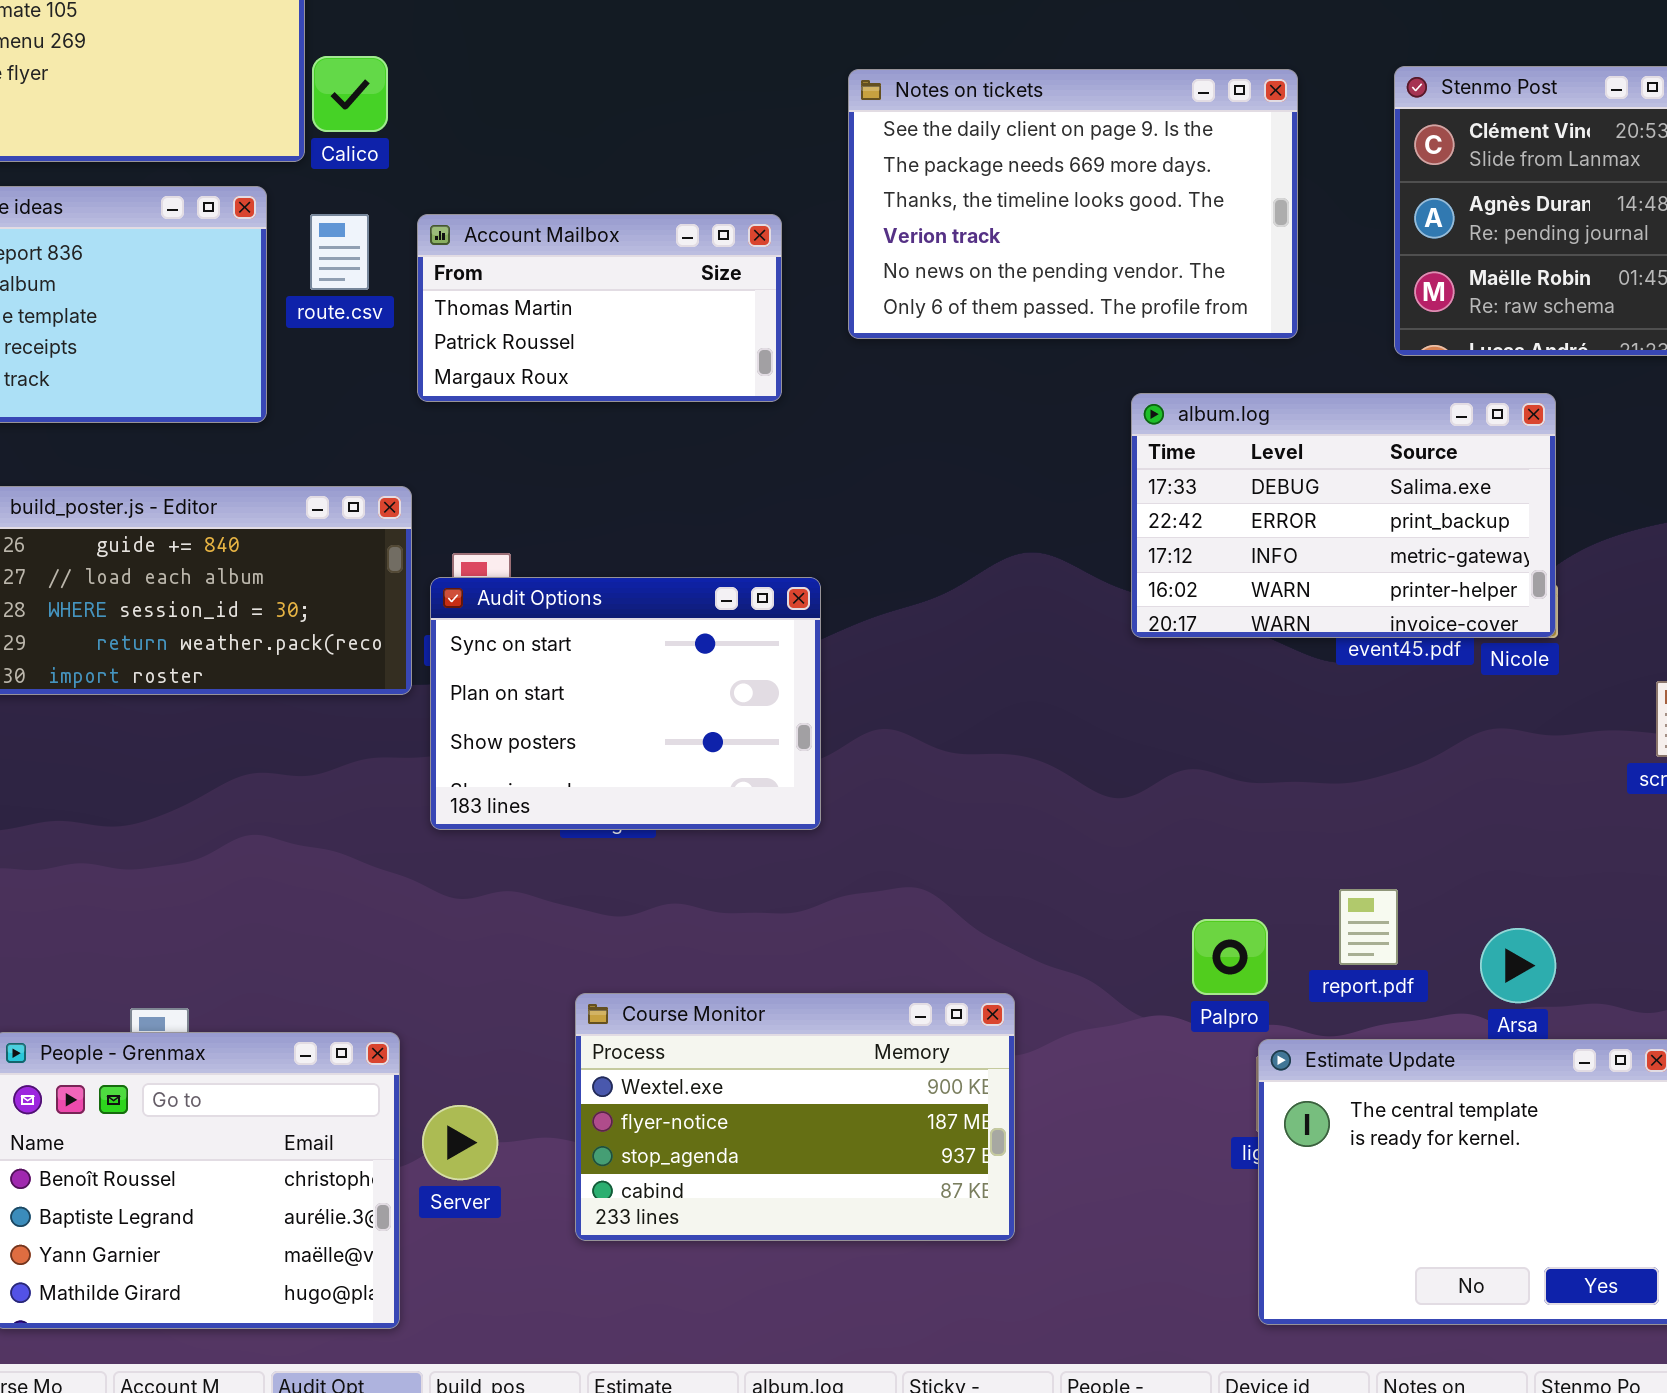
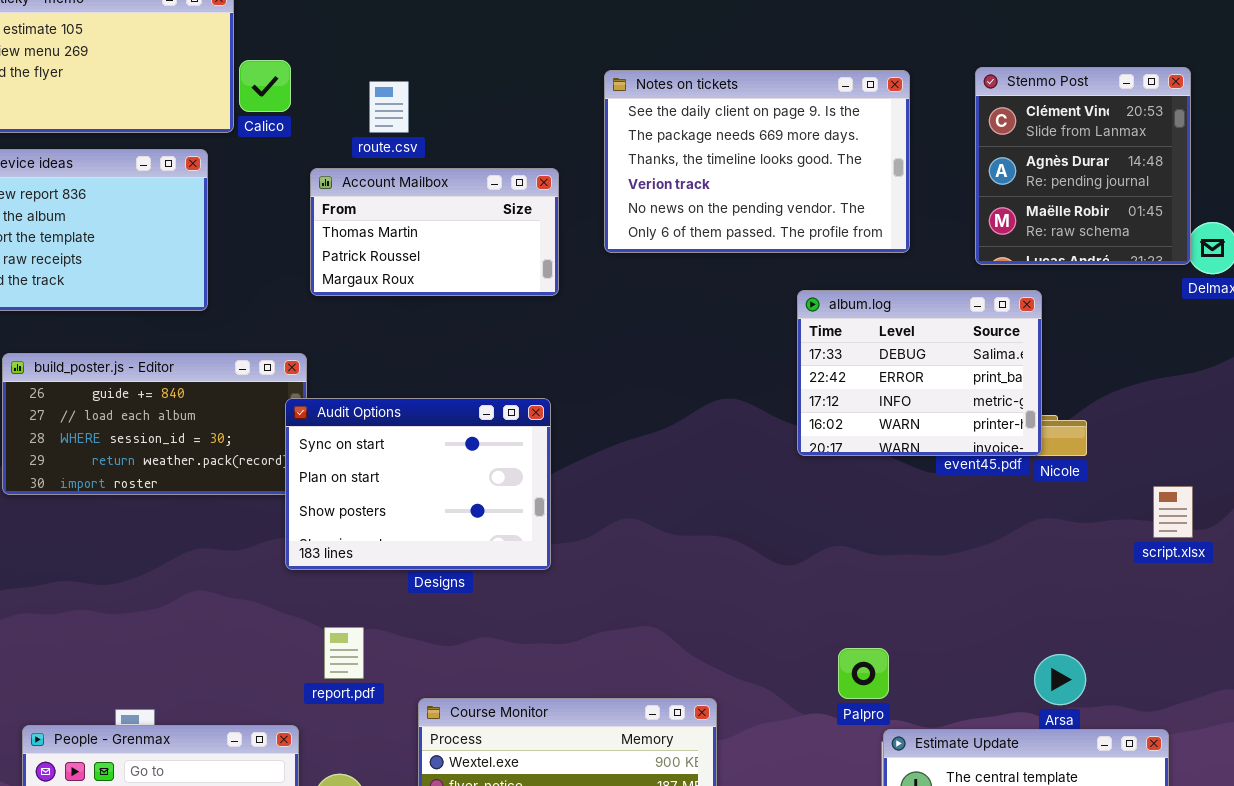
route.csv: [310,214,369,290] -> [369,81,409,133], moved
album.log: [1131,393,1556,638] -> [797,290,1042,456], resized
Audit Options: [430,577,821,830] -> [285,398,551,570], moved
report.pdf: [1339,889,1398,965] -> [324,627,364,679], moved

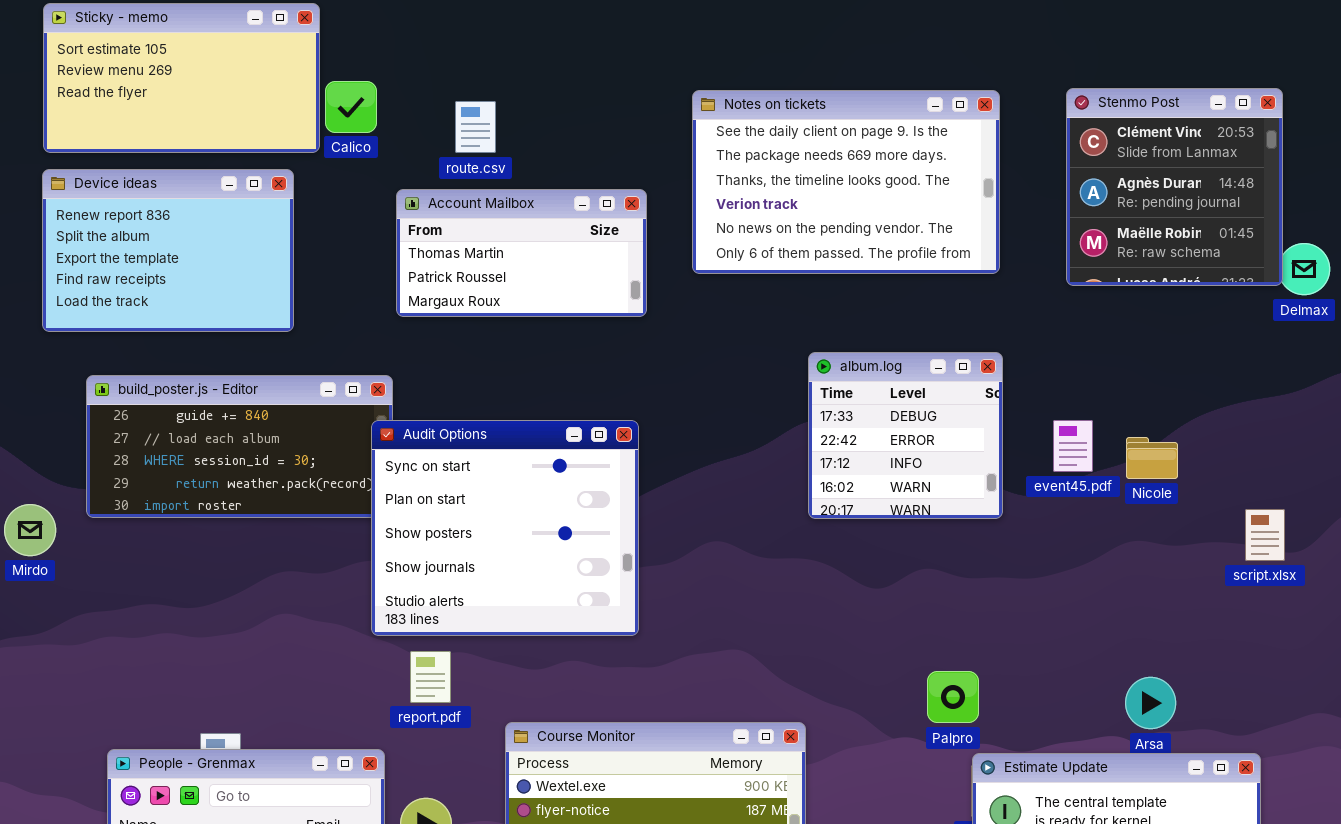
album.log: [797,290,1042,456] -> [808,352,1003,519], moved, resized
Audit Options: [285,398,551,570] -> [371,420,639,636], resized

